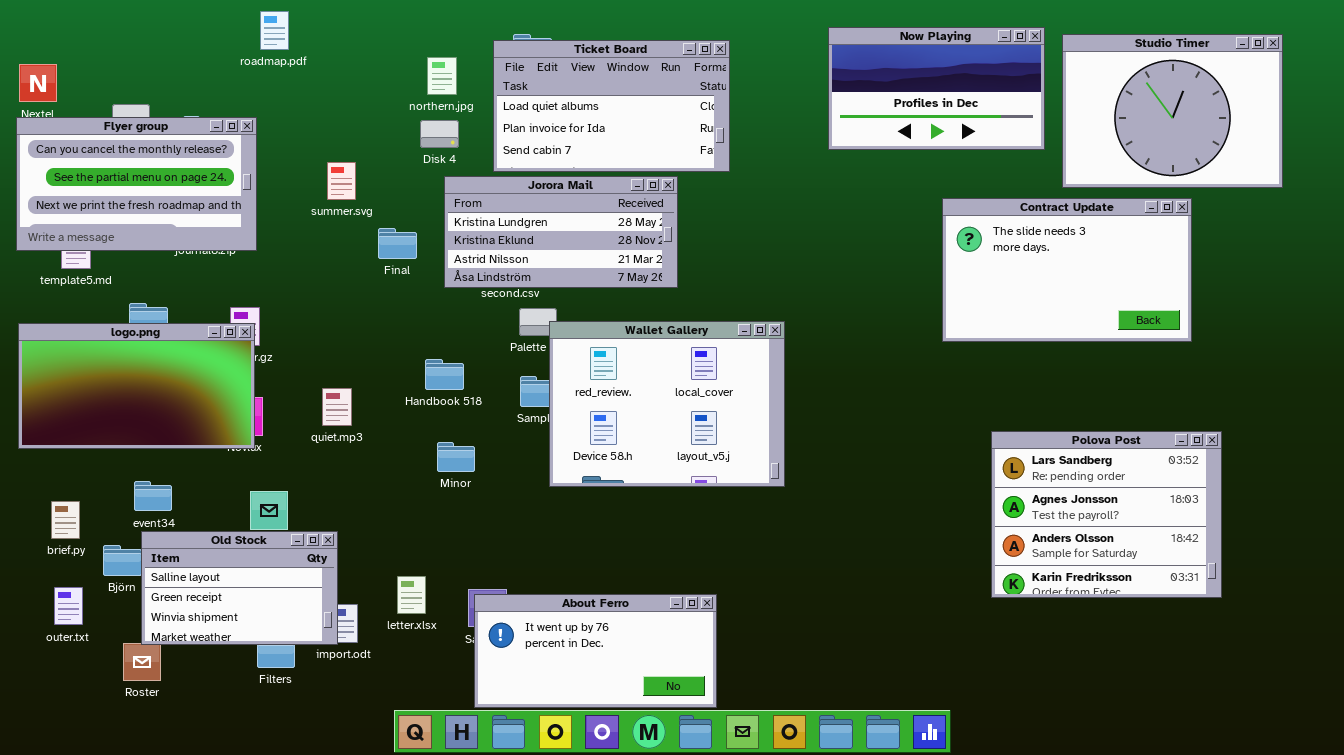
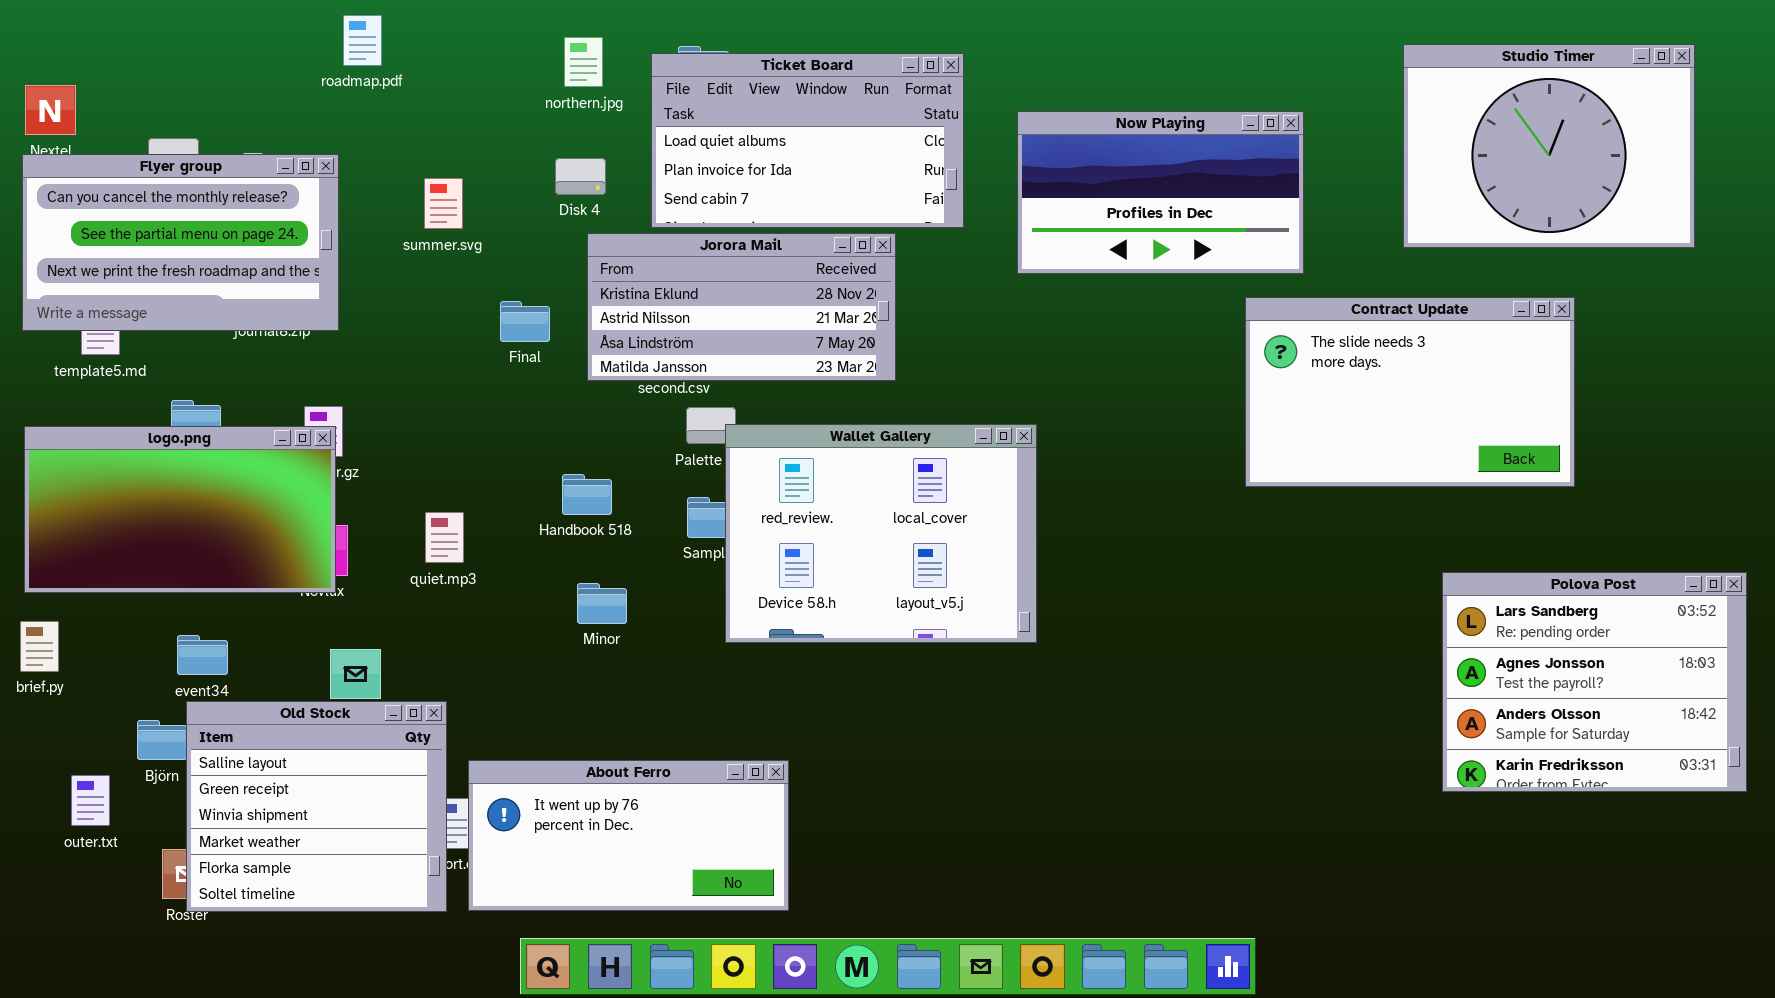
Now Playing: [828,27,1045,150] -> [1017,111,1304,274], moved
northern.jpg: [427,57,457,95] -> [564,37,603,87], moved
summer.svg: [327,162,356,200] -> [424,178,463,229], moved
Jorora Mail: [444,176,678,288] -> [587,233,896,381], scrolled down 1 row
Contract Update: [942,198,1192,342] -> [1245,297,1575,487], moved
Polova Post: [991,431,1222,598] -> [1442,572,1747,792], moved
brief.py: [51,501,80,539] -> [20,621,59,672], moved
Old Stock: [141,531,338,645] -> [186,701,447,912], resized
About Ferro: [474,594,717,708] -> [468,760,789,911], moved

